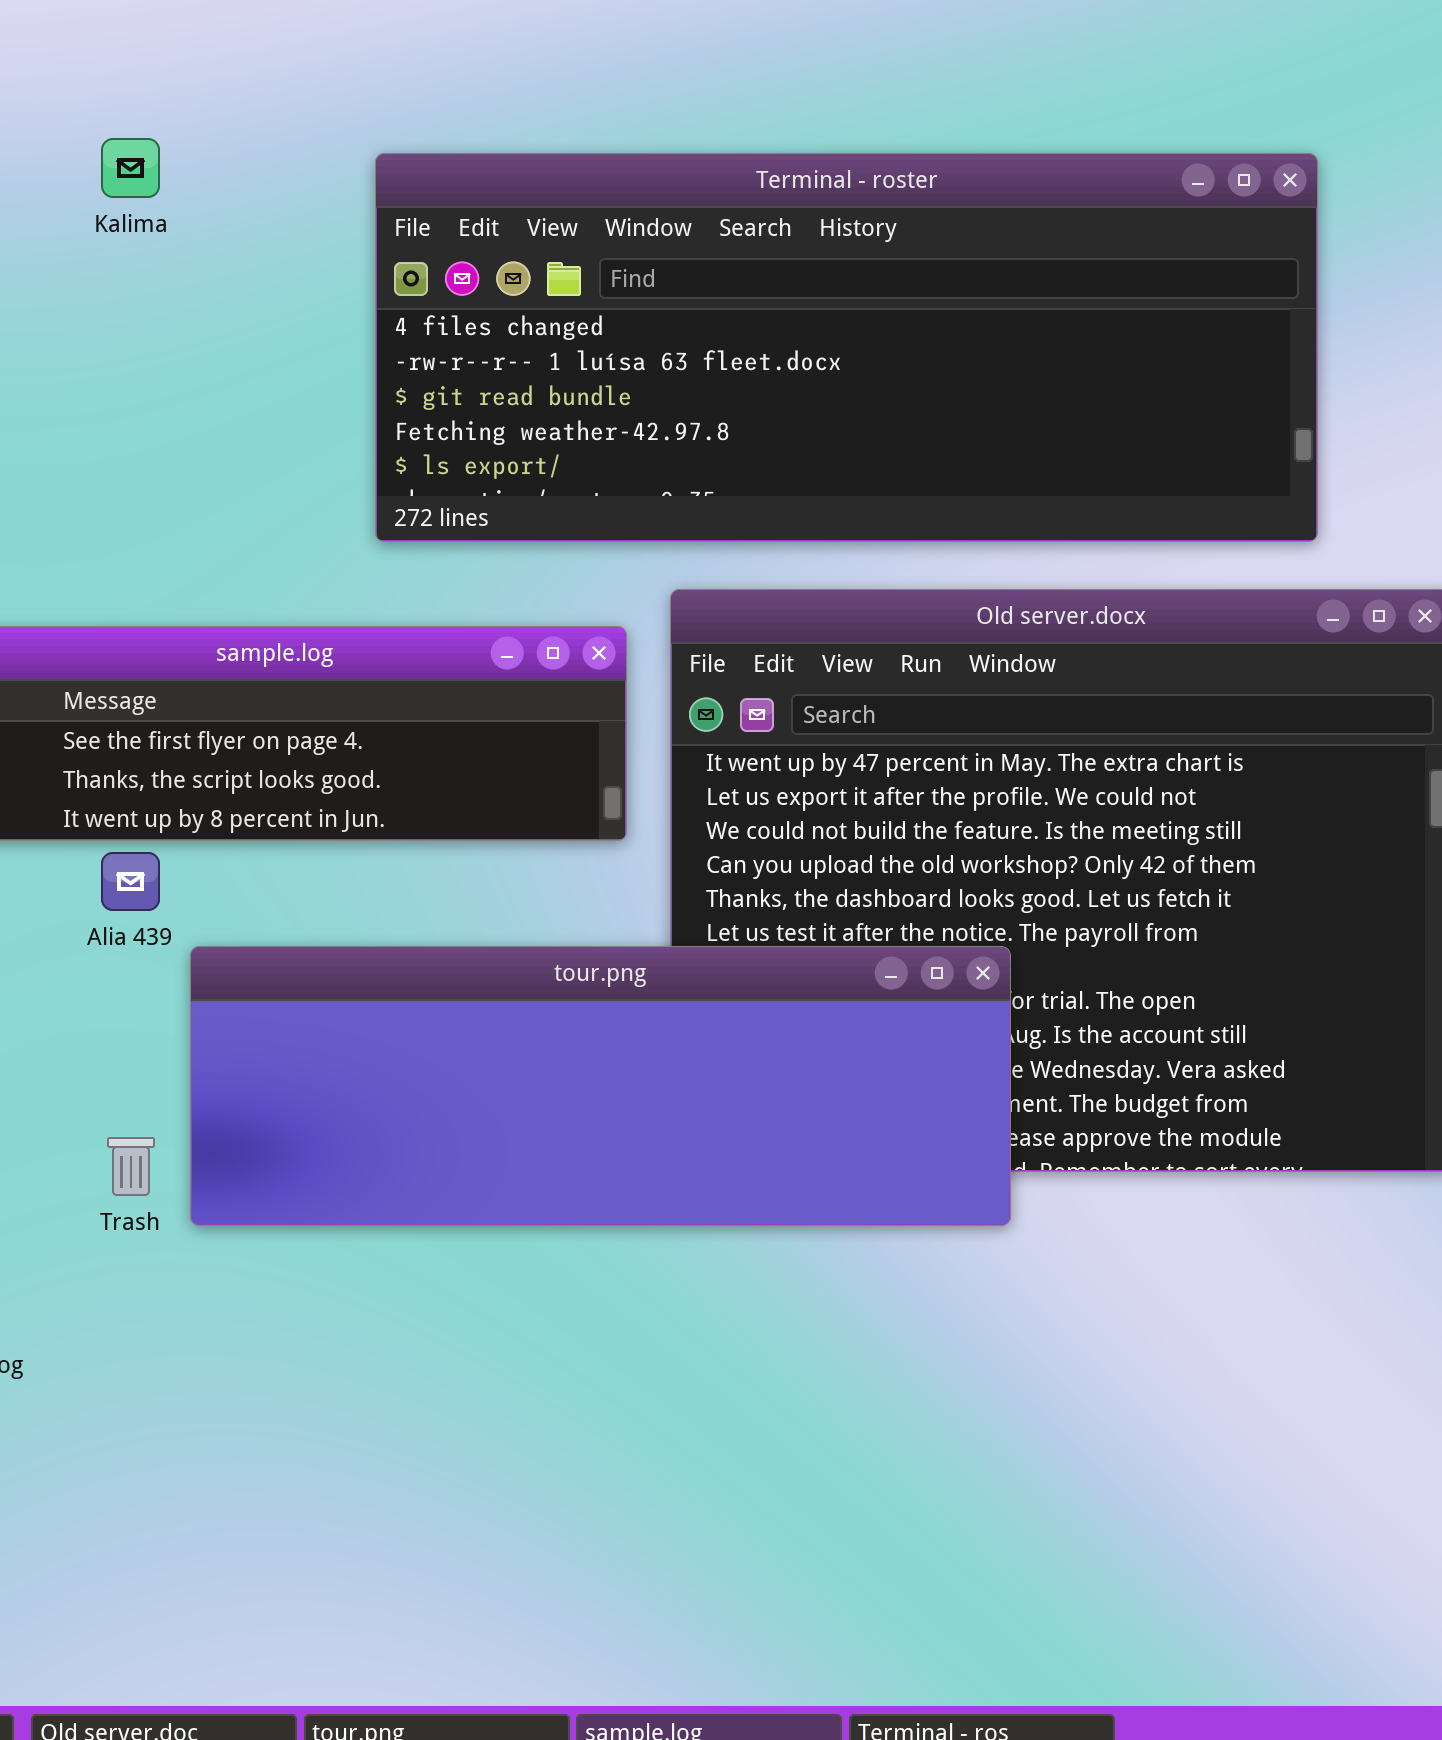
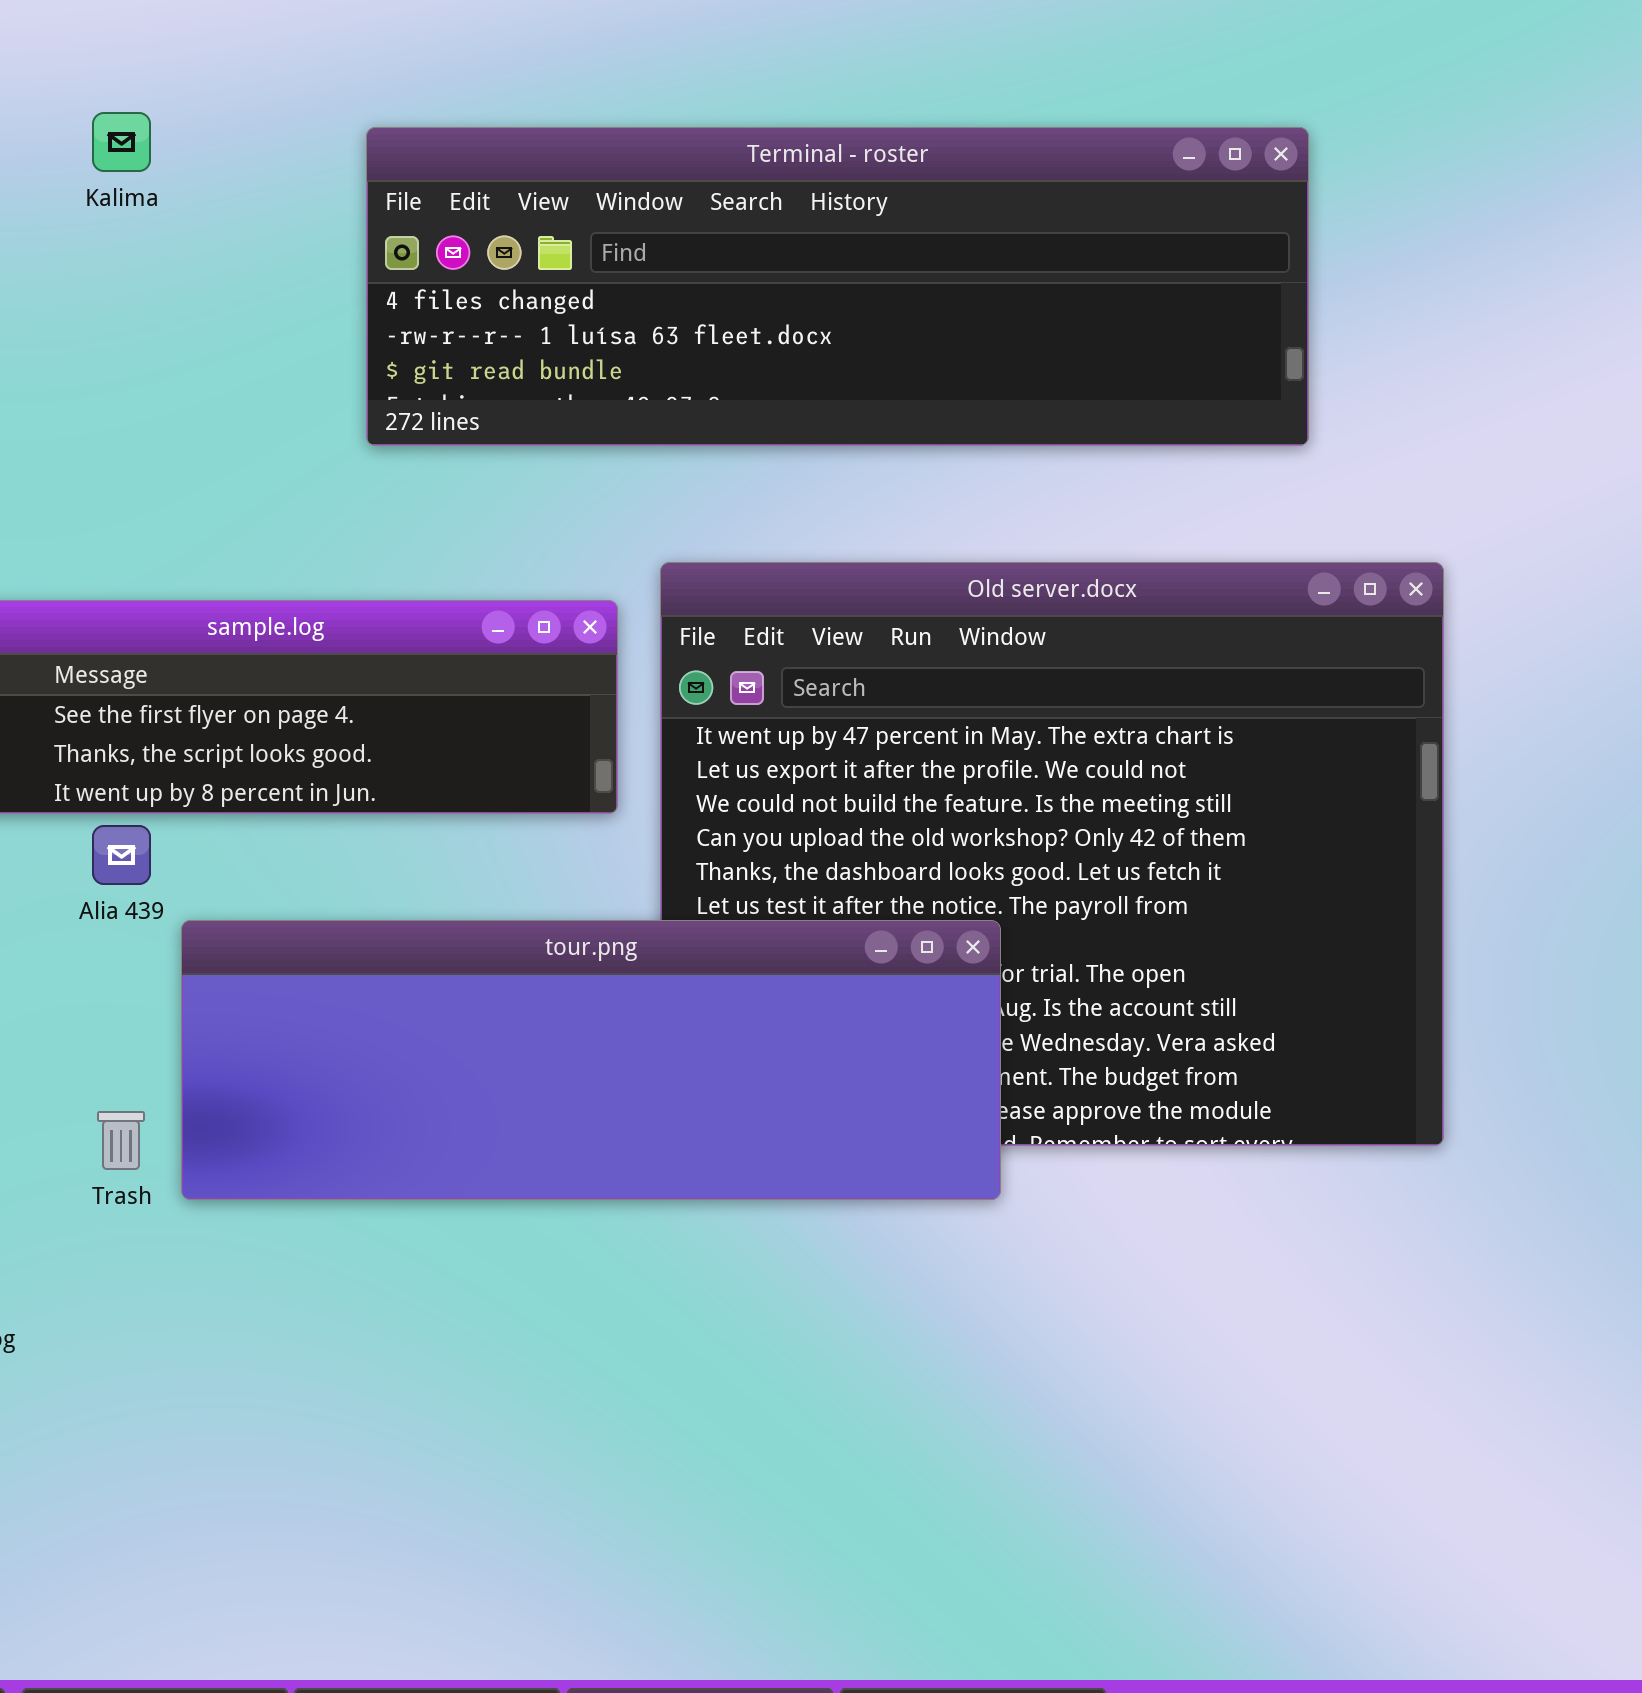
Terminal - roster: [375,153,1318,542] -> [366,127,1309,446], resized

